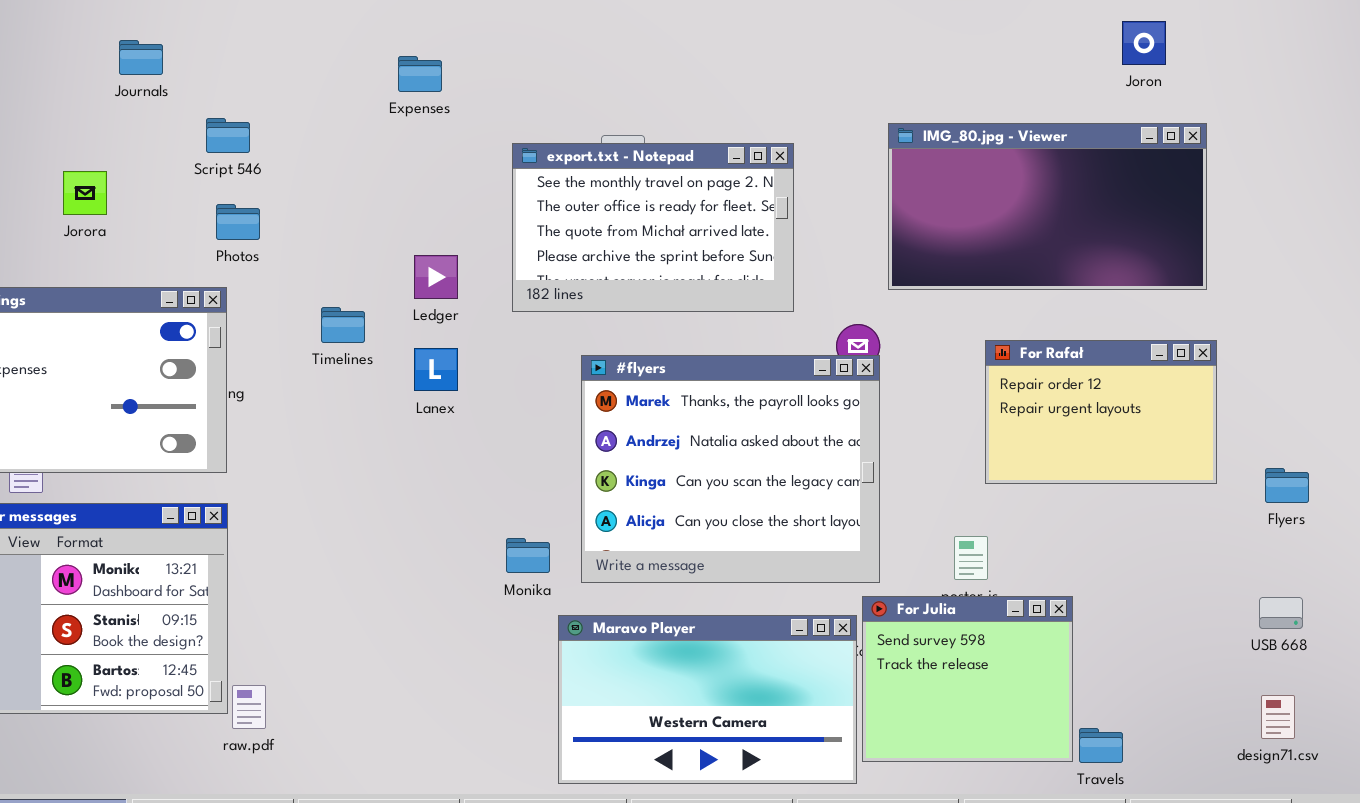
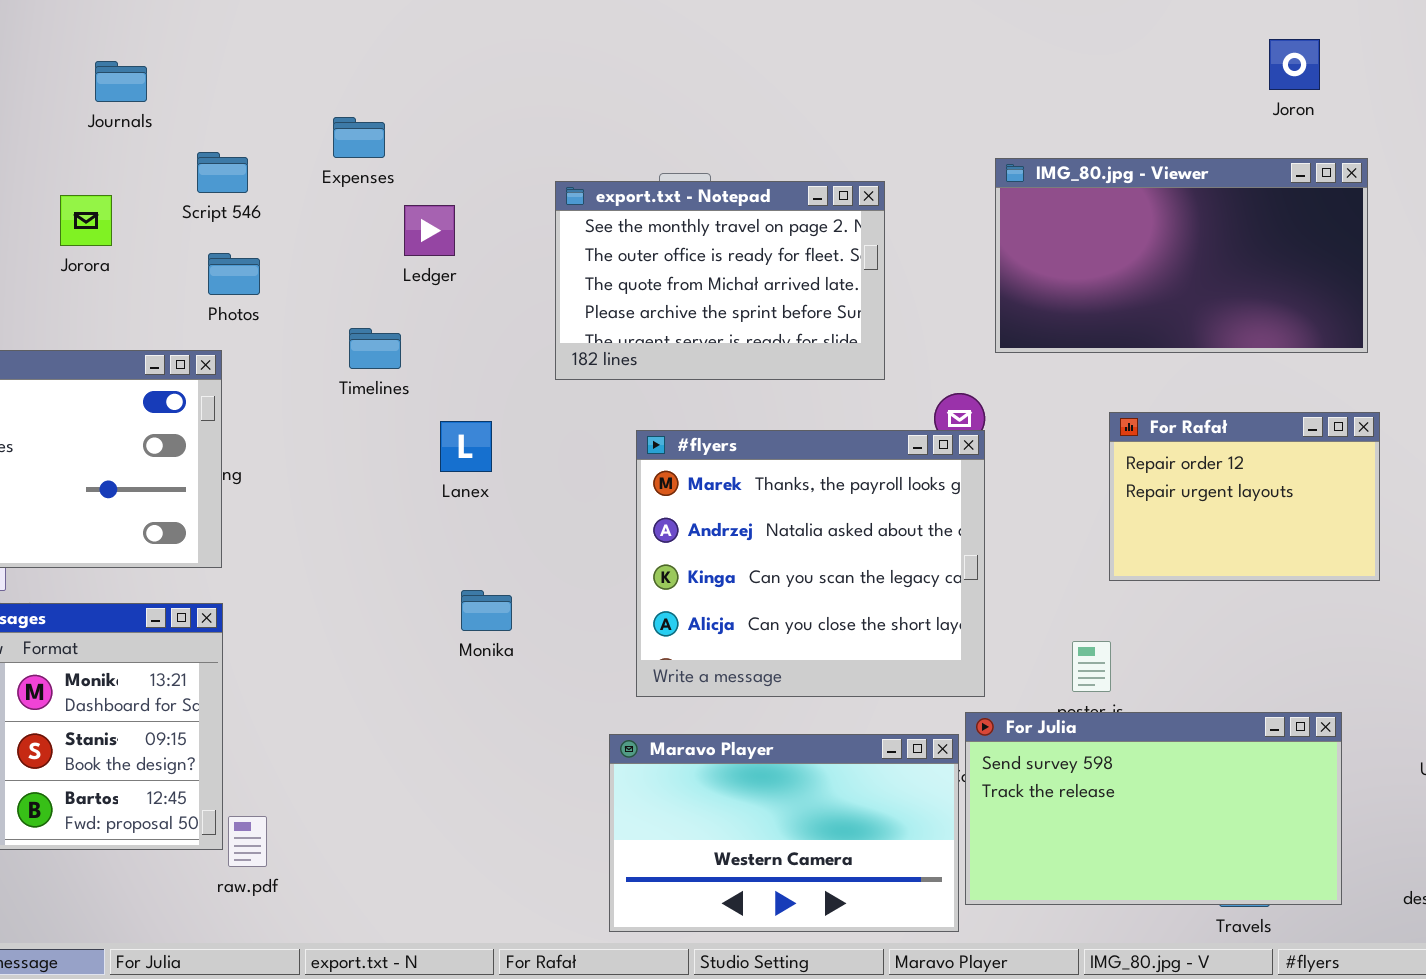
Expenses: [398,56,442,92] -> [333,117,385,158], moved
Jorora: [63,171,107,215] -> [60,195,112,246], moved
Ledger: [414,255,458,299] -> [404,205,455,256], moved
Timelines: [321,307,365,343] -> [349,328,401,369], moved
Monika: [506,538,550,573] -> [461,590,512,631], moved
For Julia: [862,596,1073,762] -> [965,712,1342,905], resized

